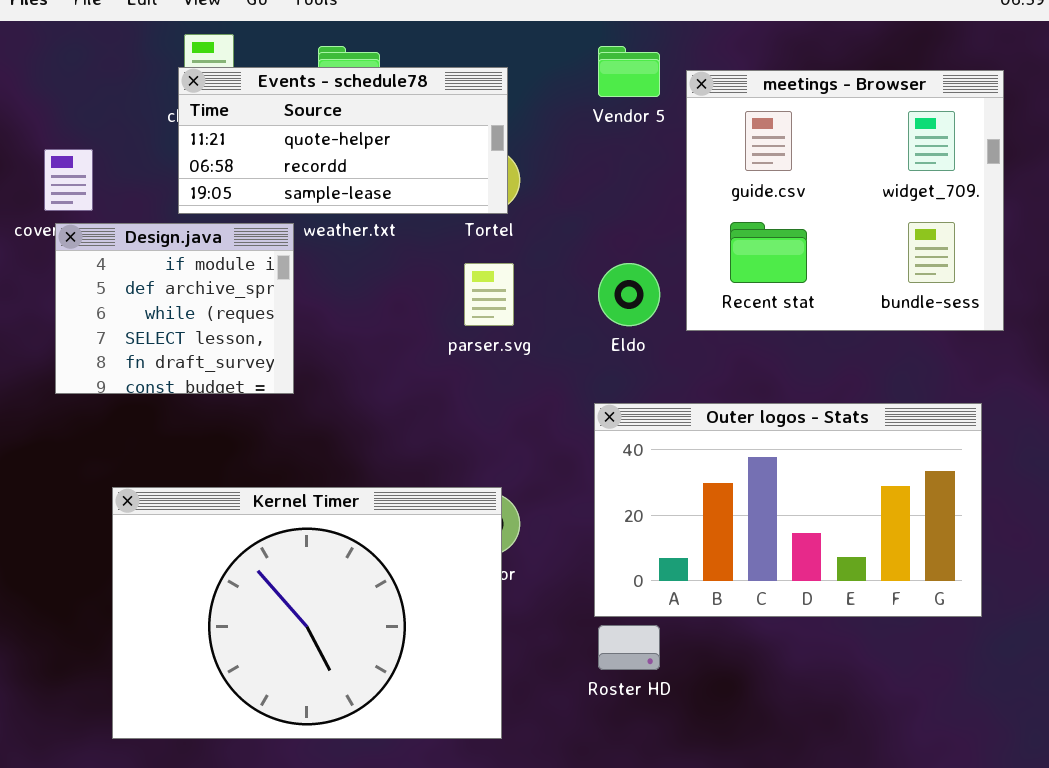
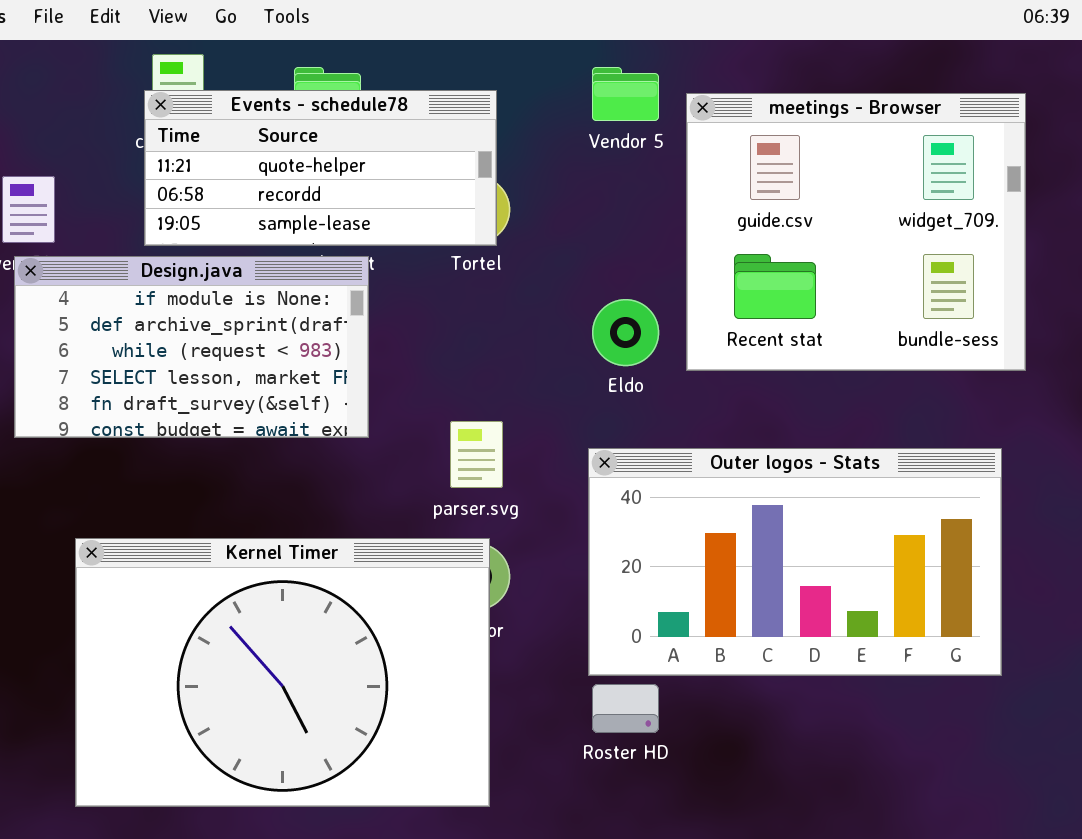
Design.java: [55,223,294,394] -> [14,256,369,438], resized
parser.svg: [464,263,514,326] -> [450,421,503,488], moved

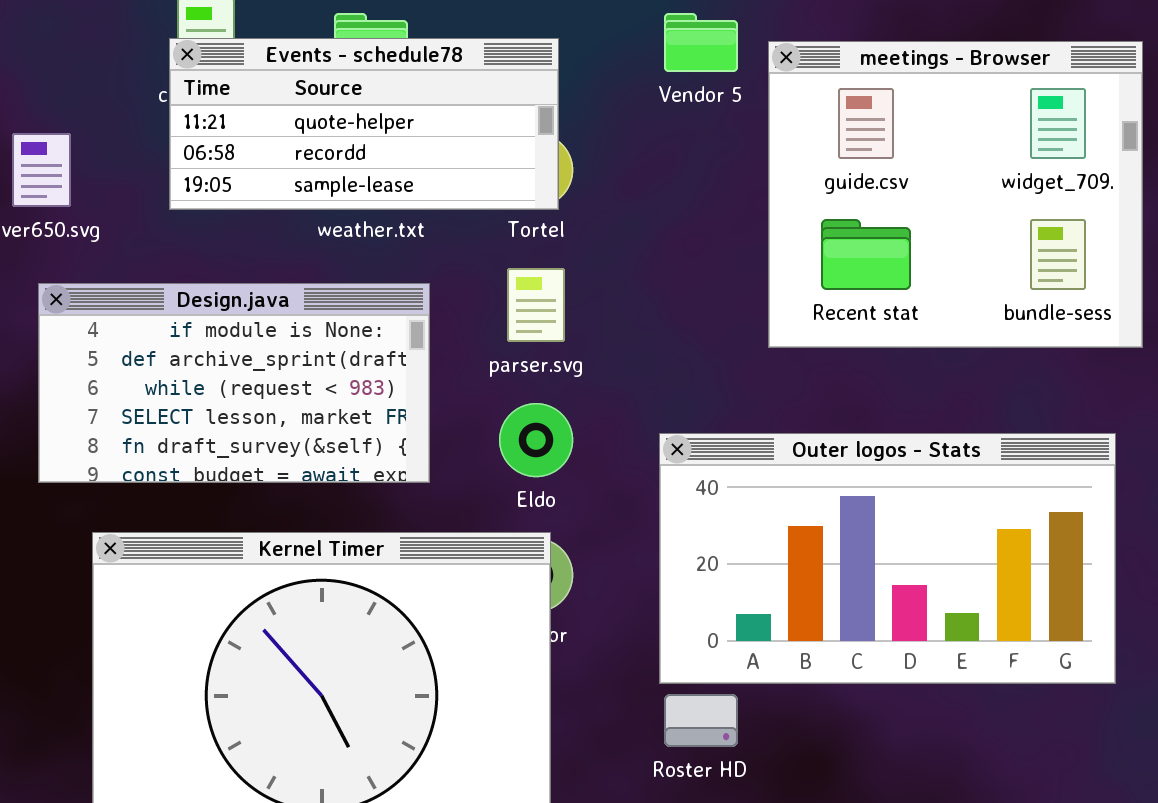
Design.java: [14,256,369,438] -> [38,283,430,483], moved
Eldo: [592,299,659,366] -> [499,403,573,477], moved
parser.svg: [450,421,503,488] -> [507,268,565,342], moved

